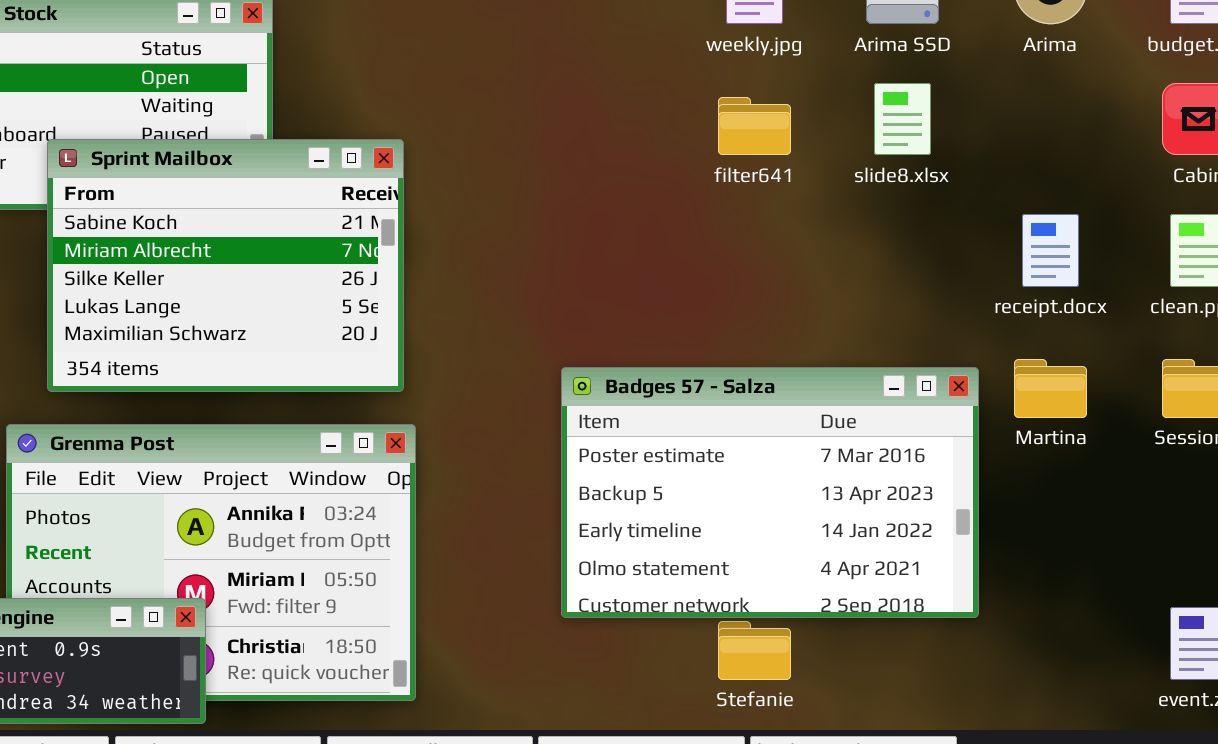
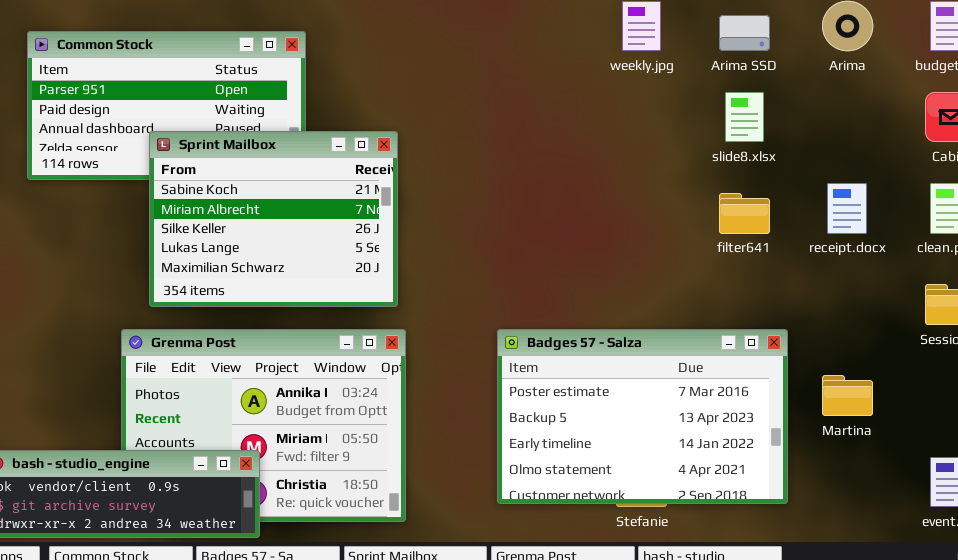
filter641: [718,97,791,155] -> [719,193,770,234], moved
Martina: [1014,359,1087,418] -> [822,375,873,416], moved
Badges 57 - Salza: [561,367,979,618] -> [497,329,788,504], moved

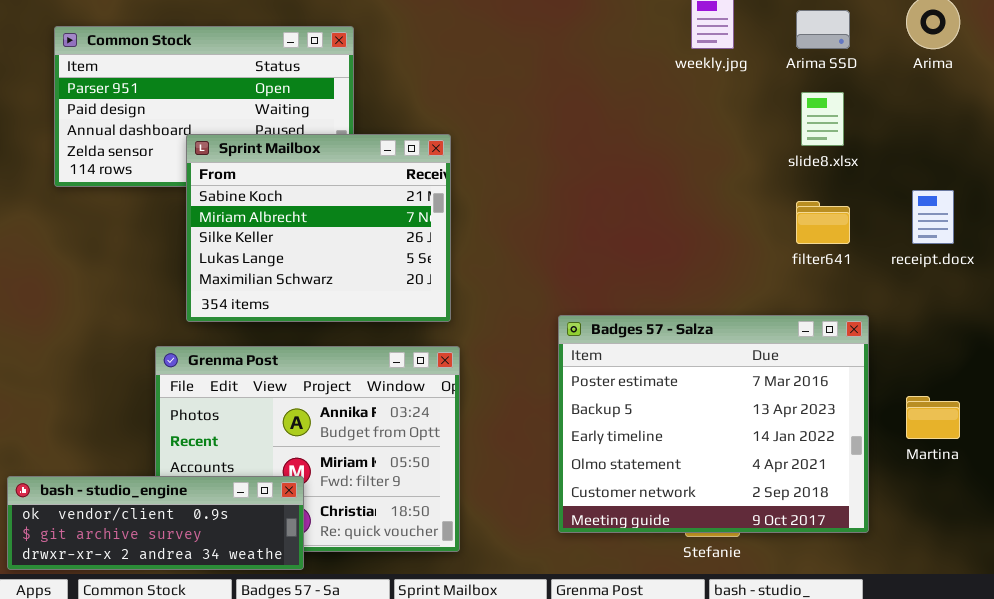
Badges 57 - Salza: [497,329,788,504] -> [558,315,869,533], resized

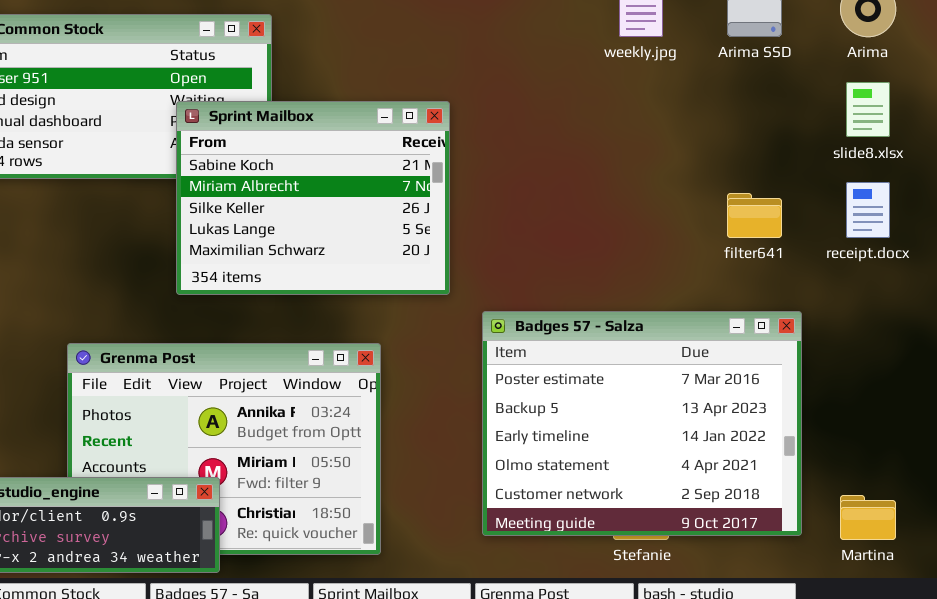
slide8.xlsx: [801,92,844,146] -> [846,82,890,137], moved
Sprint Mailbox: [186,134,451,322] -> [176,101,450,295], moved
Martina: [906,396,960,439] -> [840,495,896,540], moved

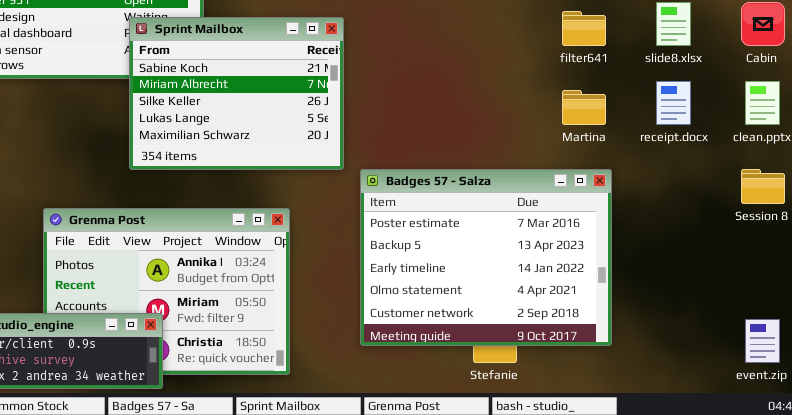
filter641: [727,193,782,238] -> [562,11,606,46], moved
Badges 57 - Salza: [482,311,802,536] -> [360,169,612,346], moved
Martina: [840,495,896,540] -> [562,90,606,125], moved

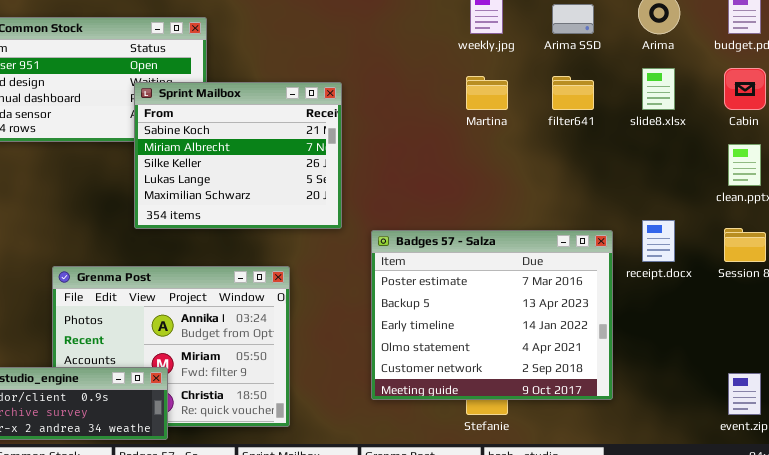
receipt.docx: [656,81,691,125] -> [642,220,675,262], moved
Martina: [562,90,606,125] -> [466,76,508,110], moved
Badges 57 - Salza: [360,169,612,346] -> [371,230,613,400], moved

